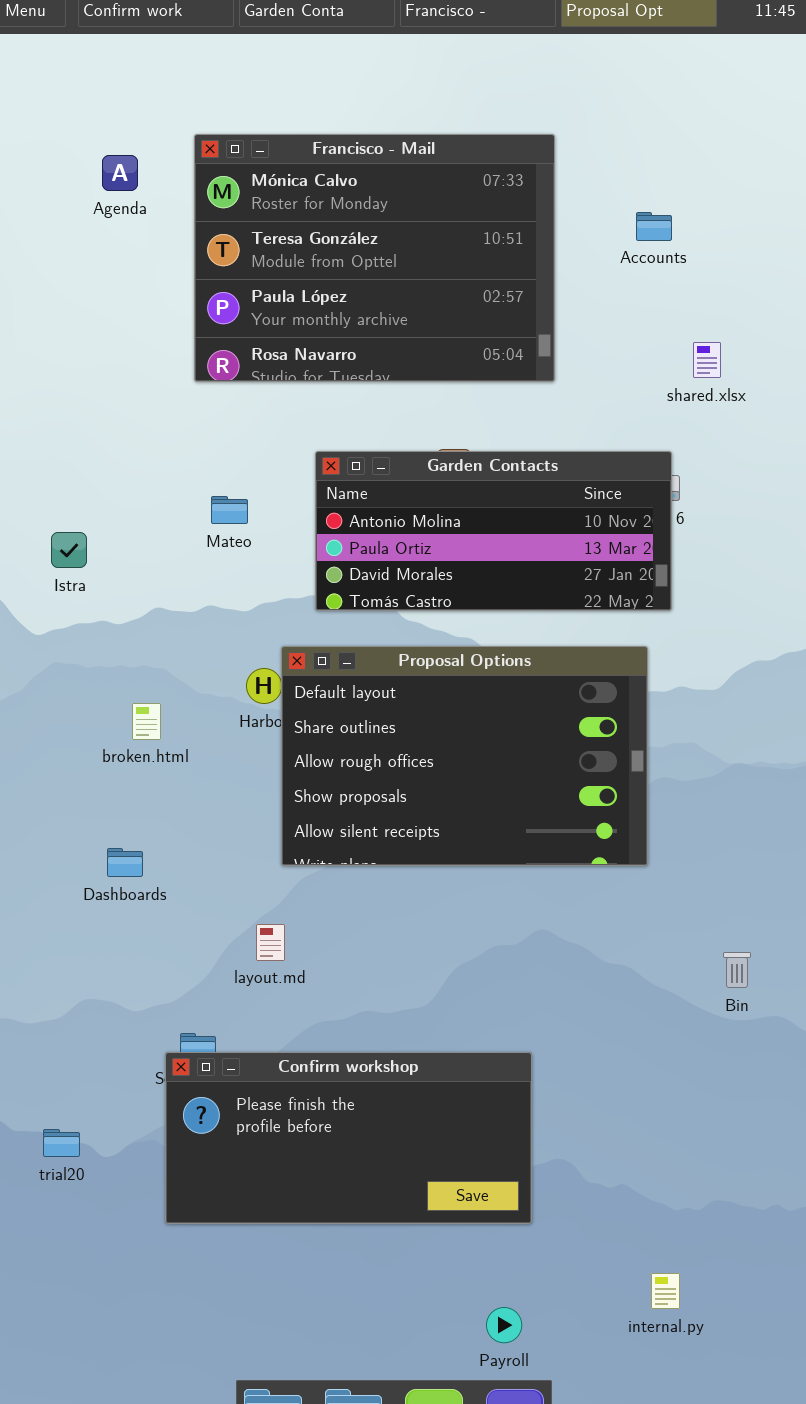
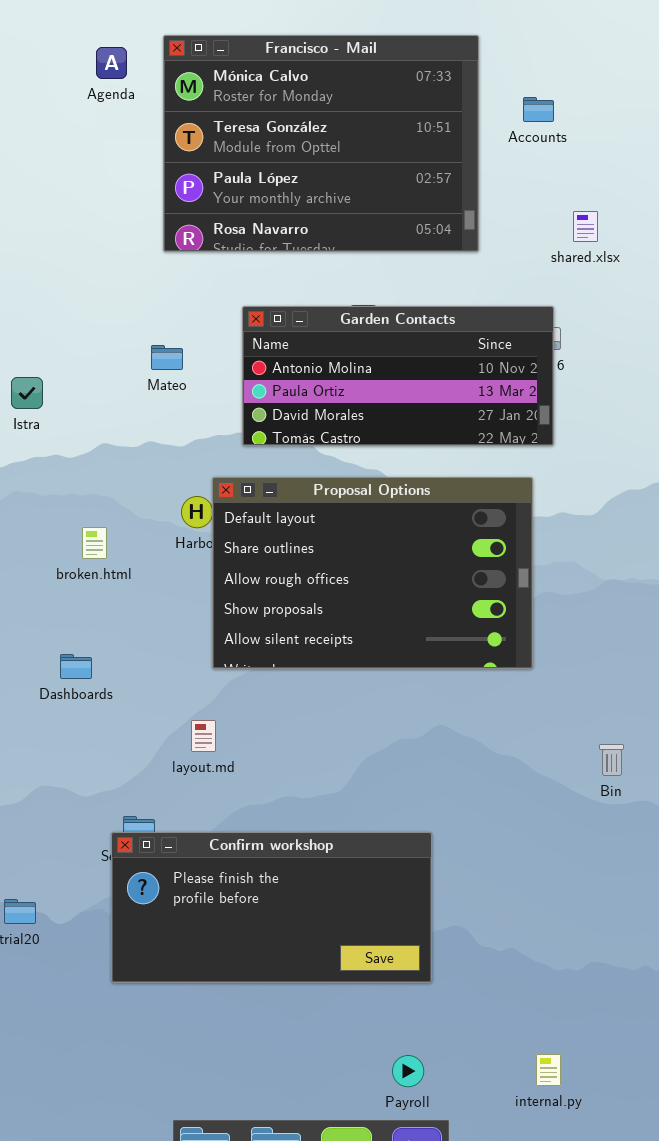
Francisco - Mail: [194,134,555,382] -> [163,35,479,252], moved
Agenda: [102,155,138,191] -> [96,47,127,79], moved
internal.py: [651,1273,680,1309] -> [536,1054,561,1086], moved

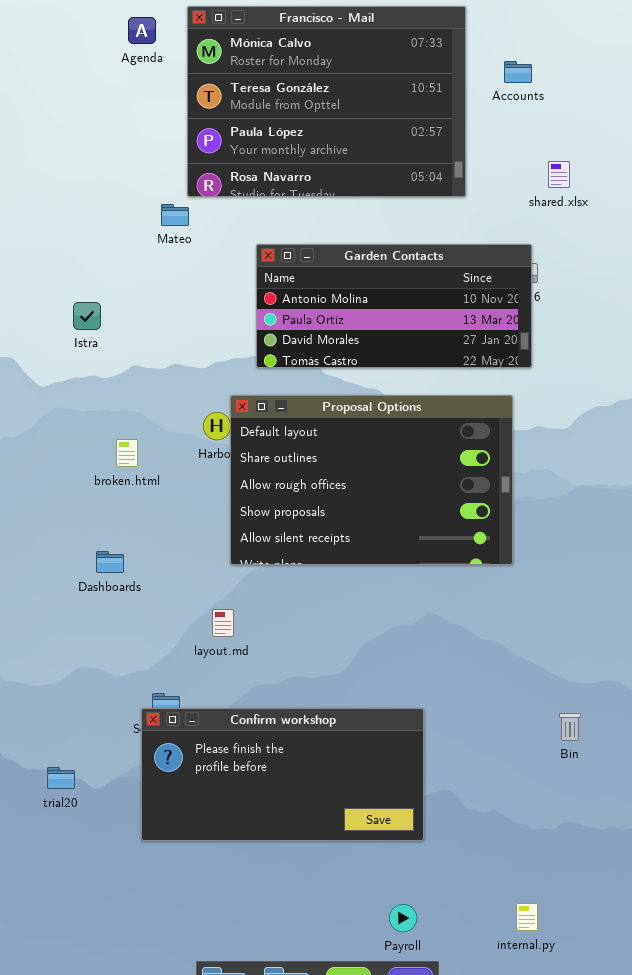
Mateo: [151,345,183,370] -> [161,204,189,226], moved
Istra: [11,377,43,409] -> [73,302,101,330], moved
Bin: [599,744,624,776] -> [559,713,581,741], moved

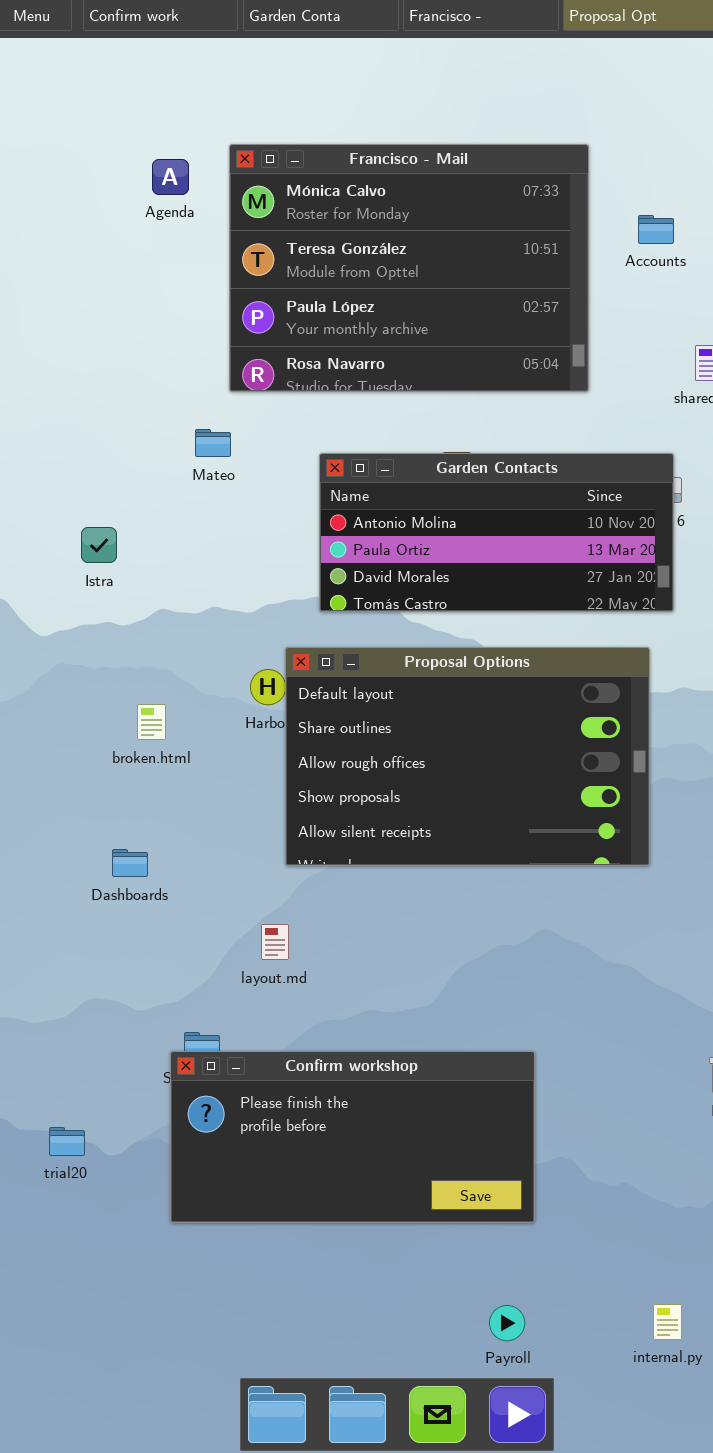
Mateo: [161,204,189,226] -> [195,429,231,457], moved

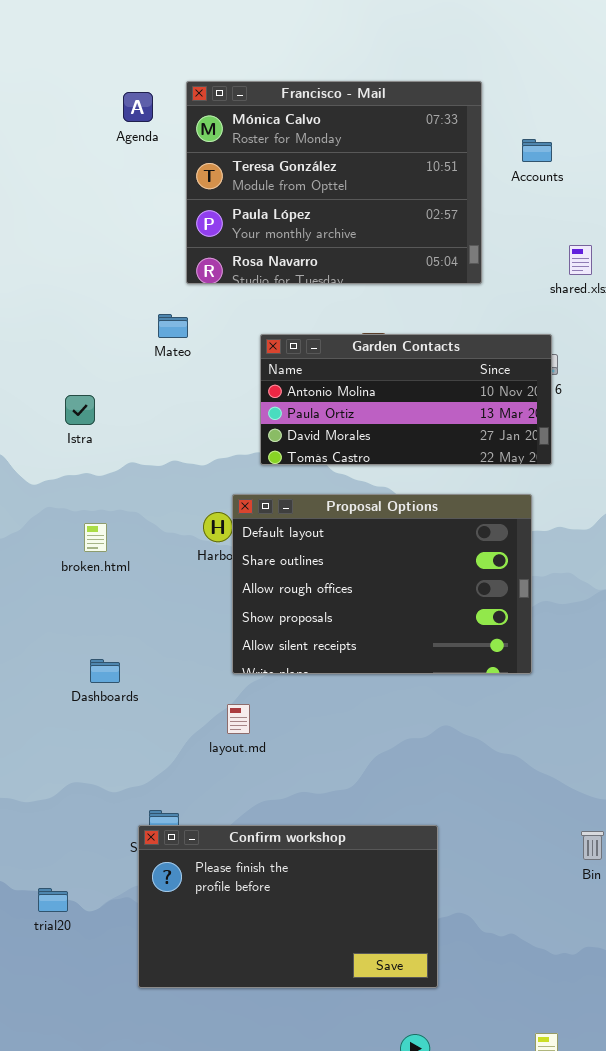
broken.html: [137,704,166,740] -> [84,523,107,552], moved
layout.md: [261,924,289,960] -> [227,704,250,734], moved
Confirm workshop: [170,1051,535,1223] -> [138,825,438,988], resized

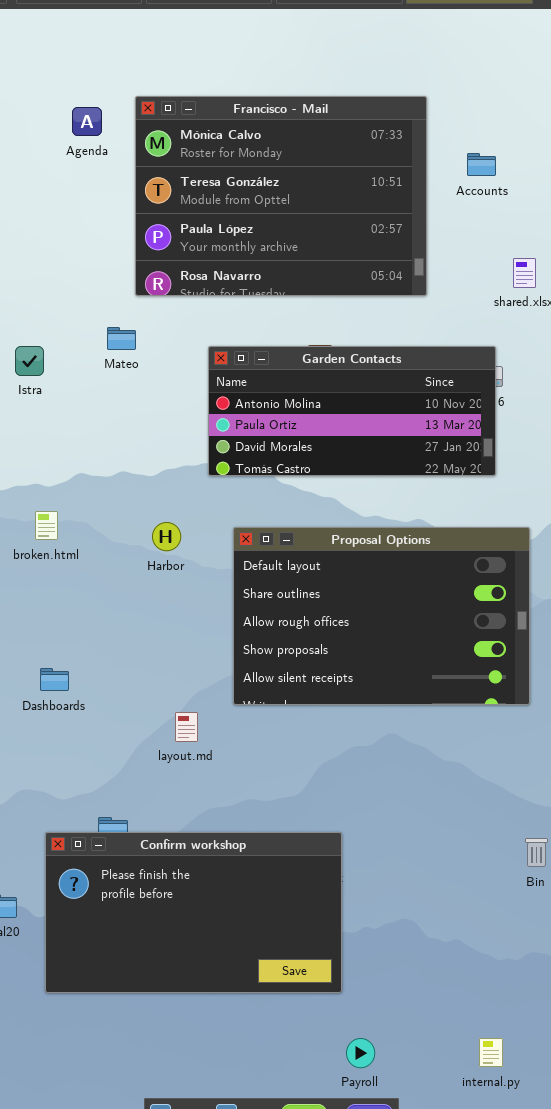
Istra: [65,395,95,425] -> [15,346,44,376], moved
Proposal Options: [232,494,532,674] -> [233,527,530,705], moved
broken.html: [84,523,107,552] -> [35,511,58,540], moved
Confirm workshop: [138,825,438,988] -> [45,832,342,993], moved

